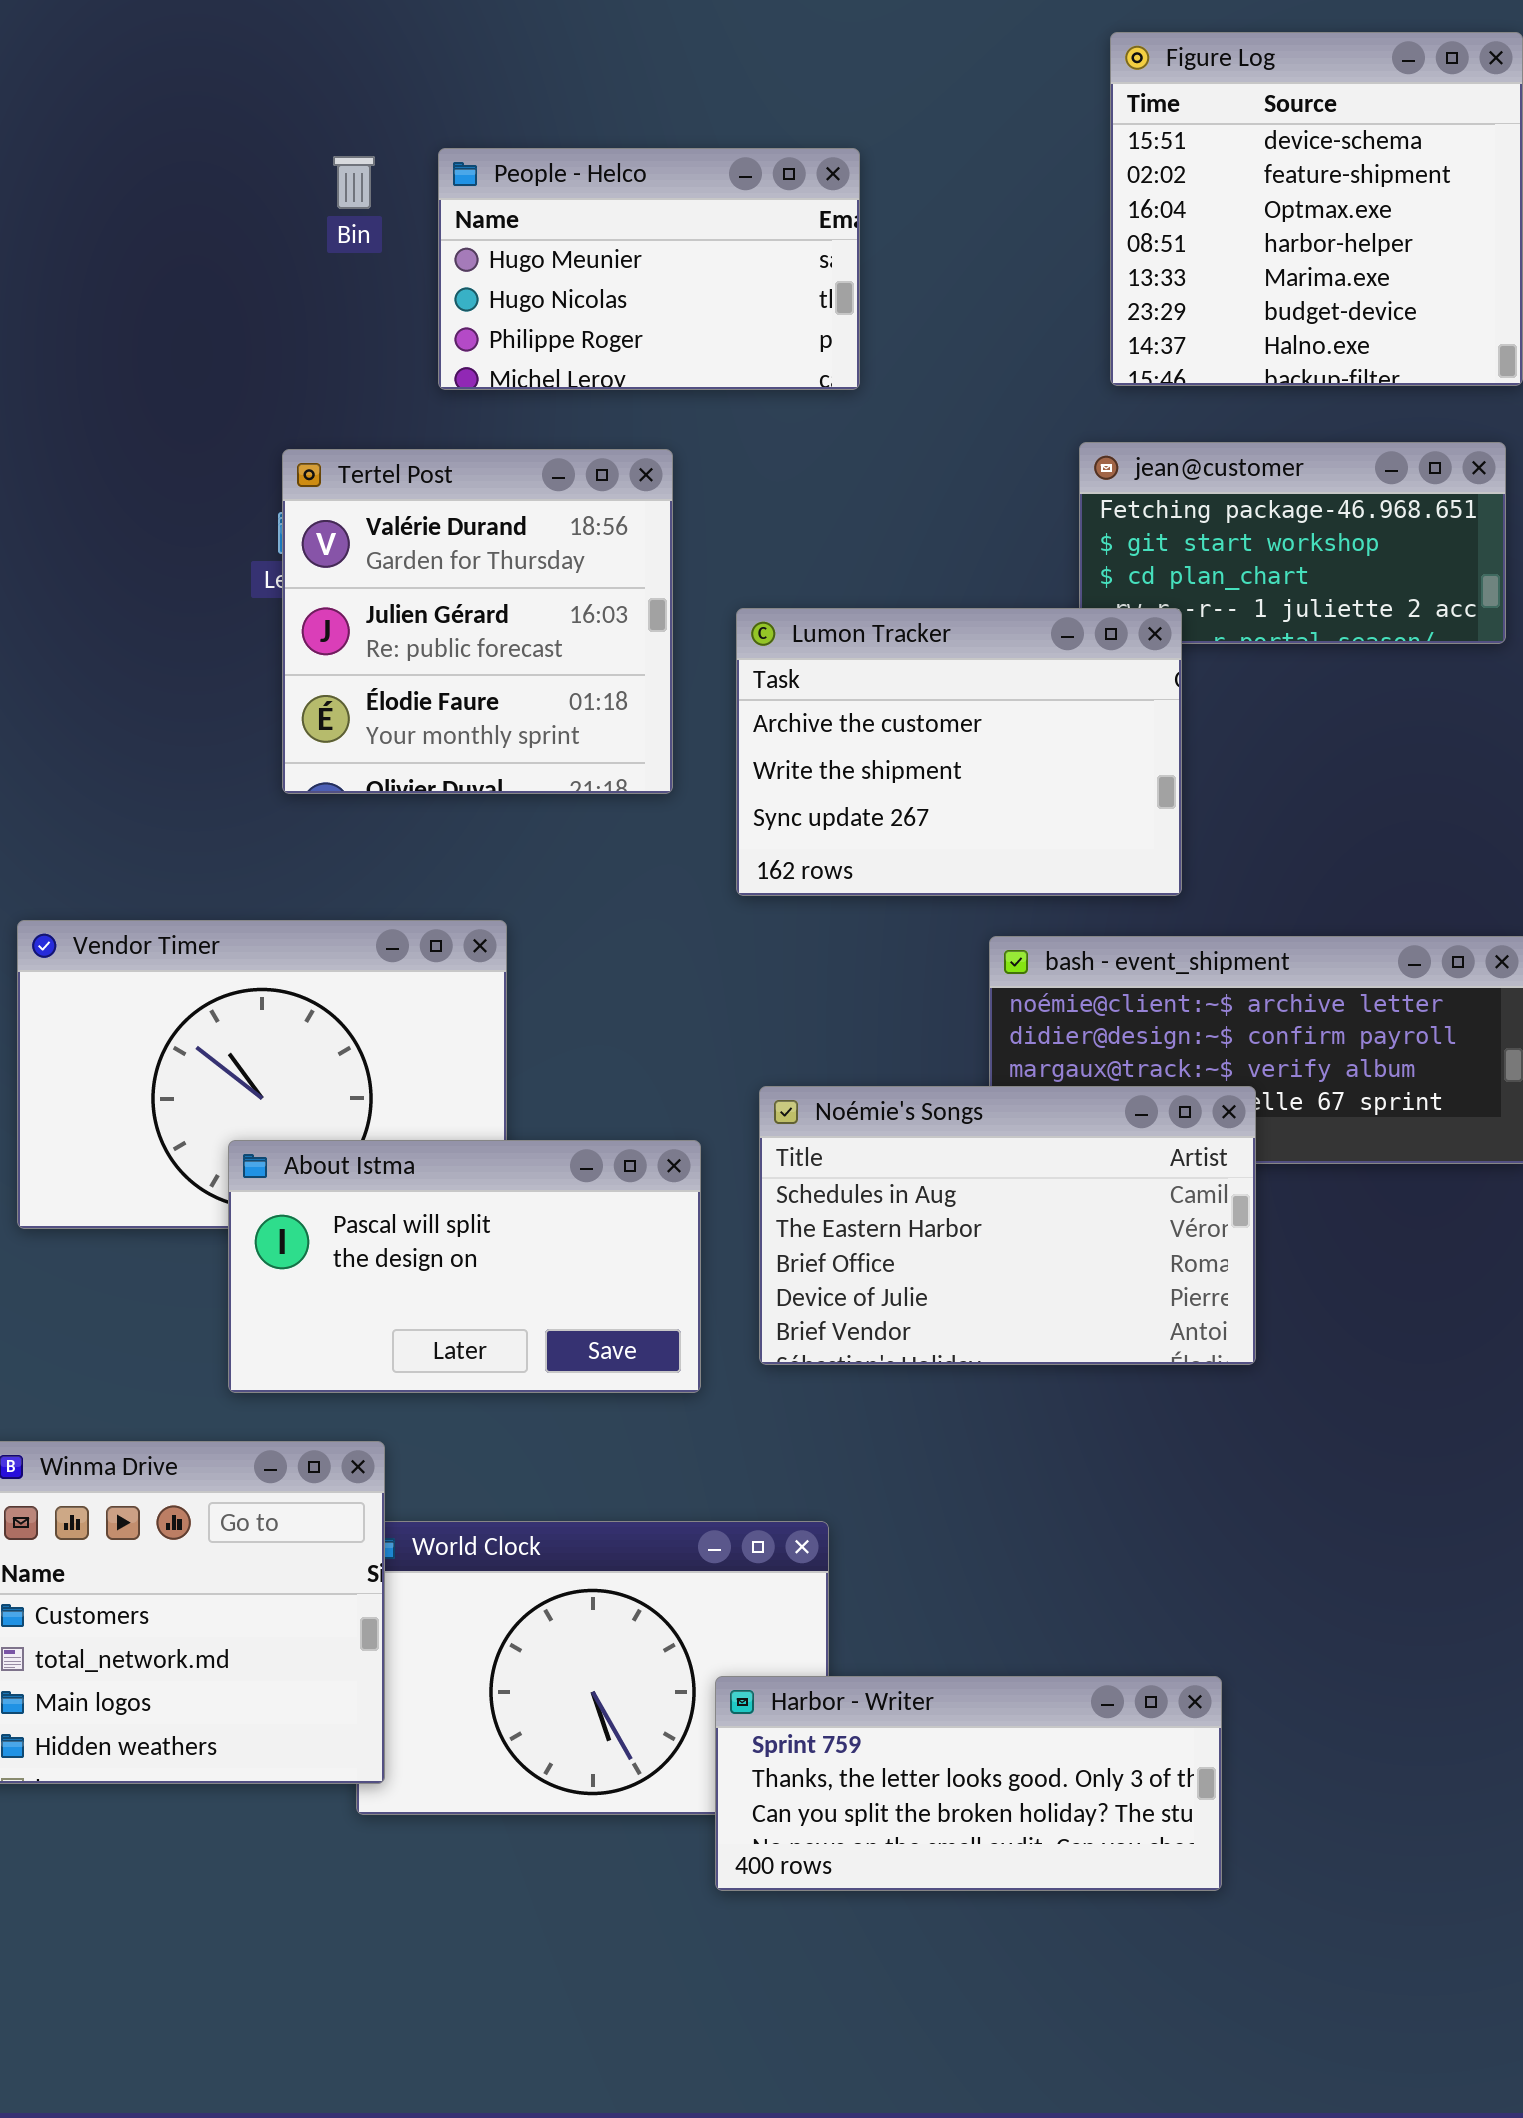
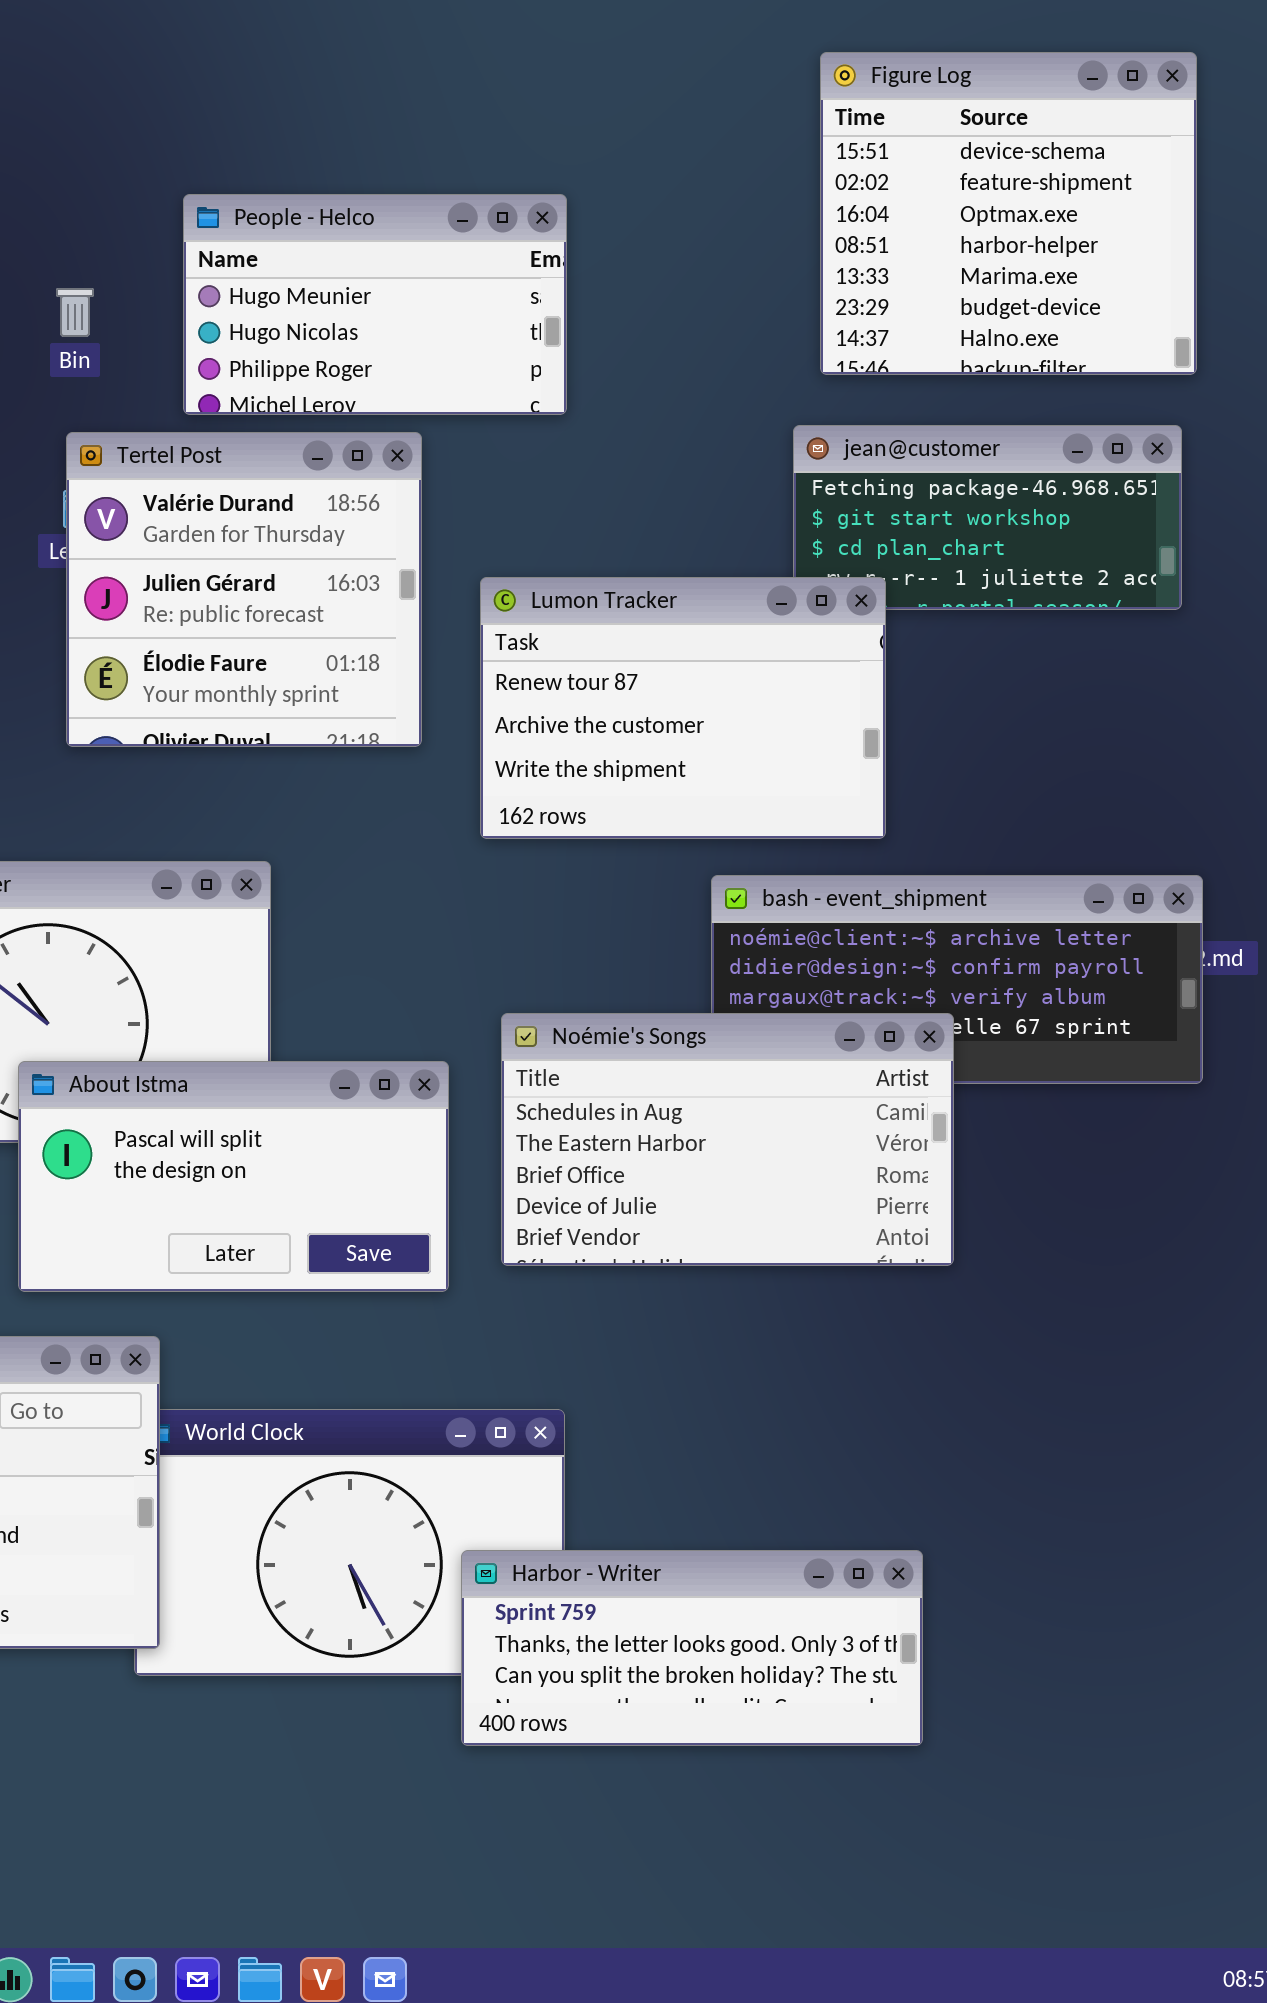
People - Helco: [438,148,860,390] -> [183,194,567,415], moved
Bin: [333,156,375,209] -> [56,288,94,337], moved
Lumon Tracker: [736,608,1182,896] -> [480,577,886,839], scrolled up 1 row

